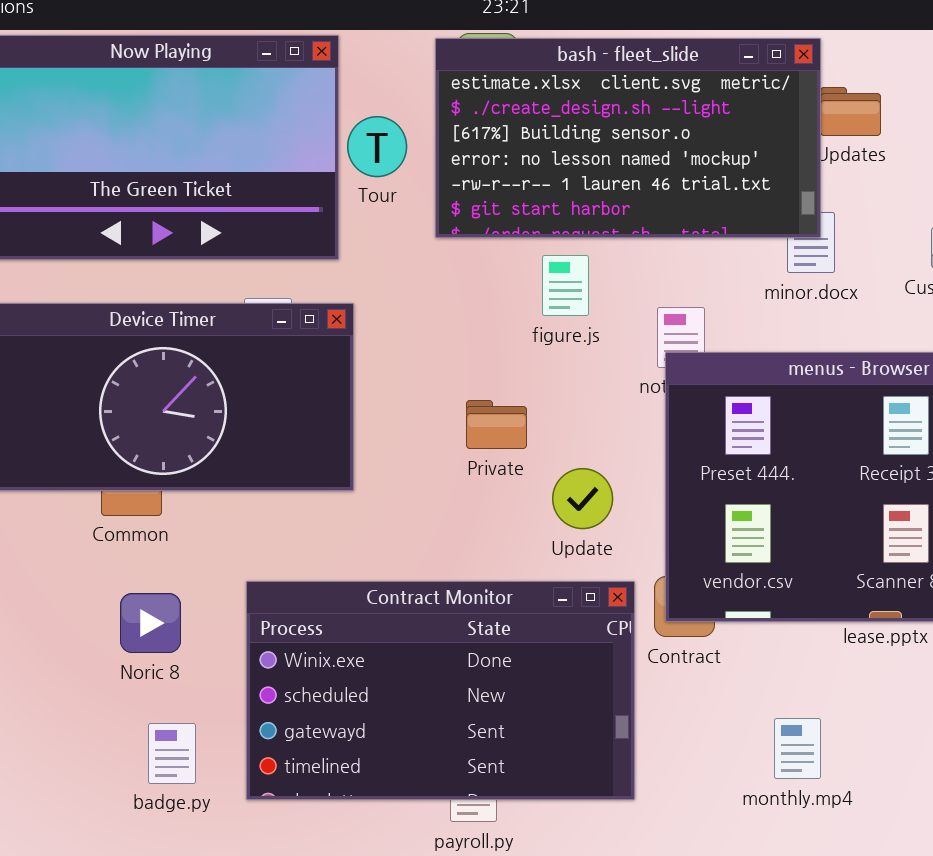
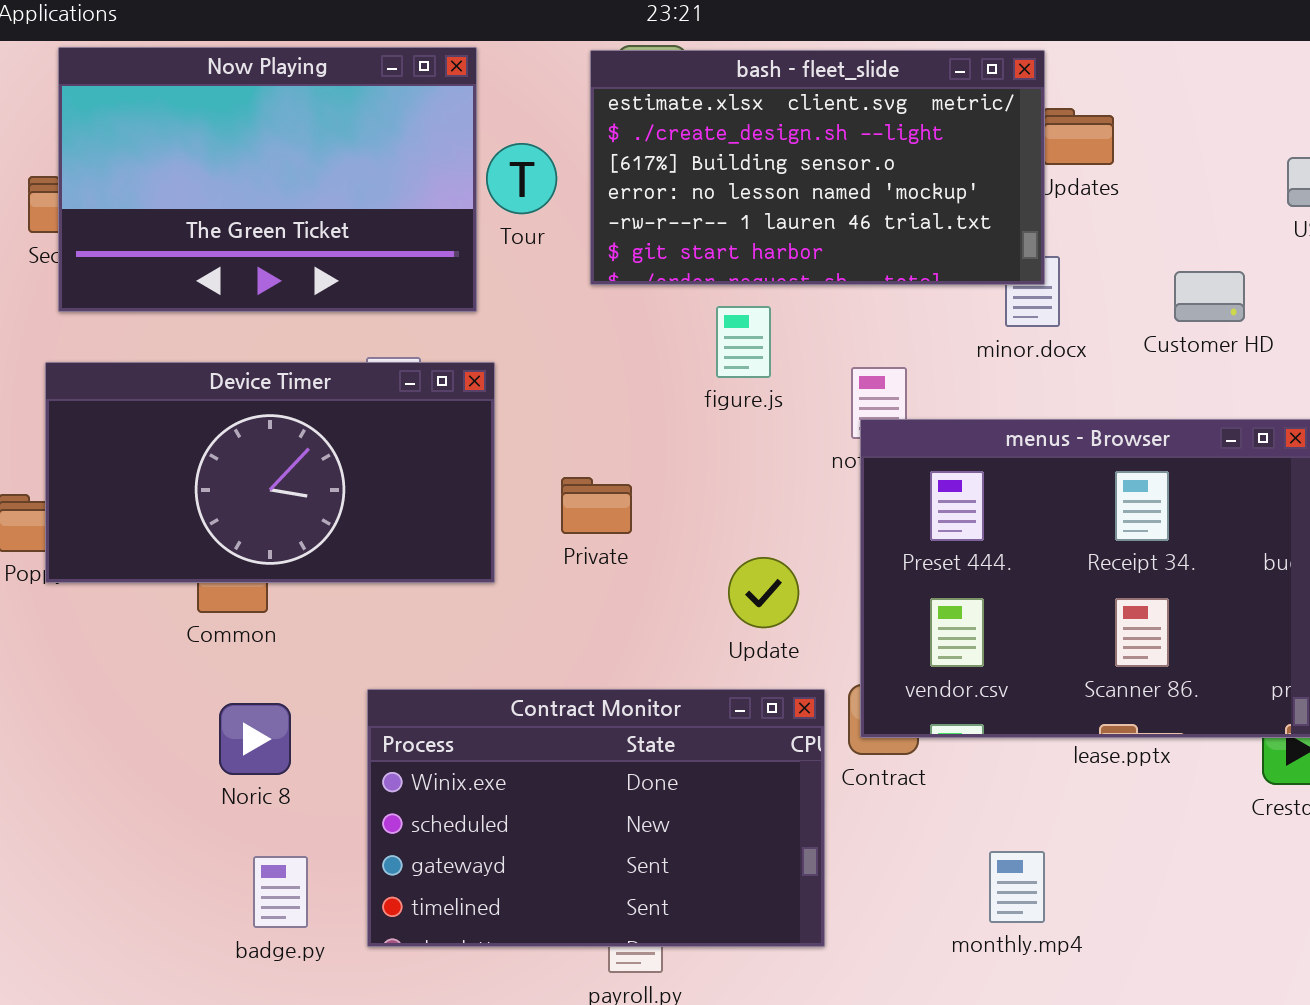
Private: [466,400,527,449] -> [561,477,632,534], moved

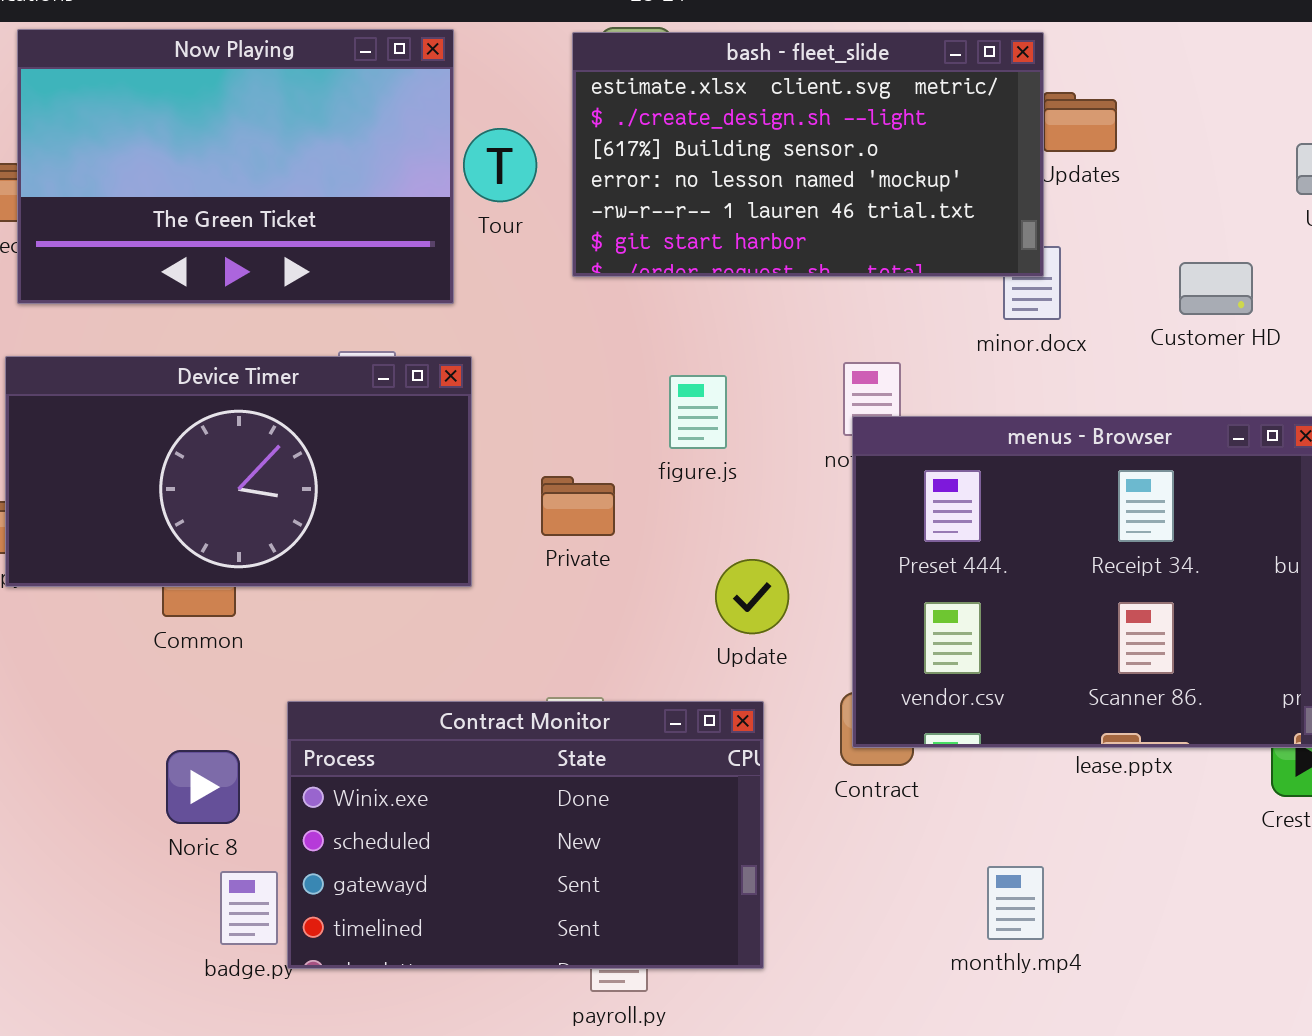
figure.js: [716,306,771,378] -> [669,375,727,449], moved
Contract Monitor: [367,689,825,947] -> [287,701,764,969], moved
Noric 8: [219,703,291,775] -> [166,750,240,824], moved

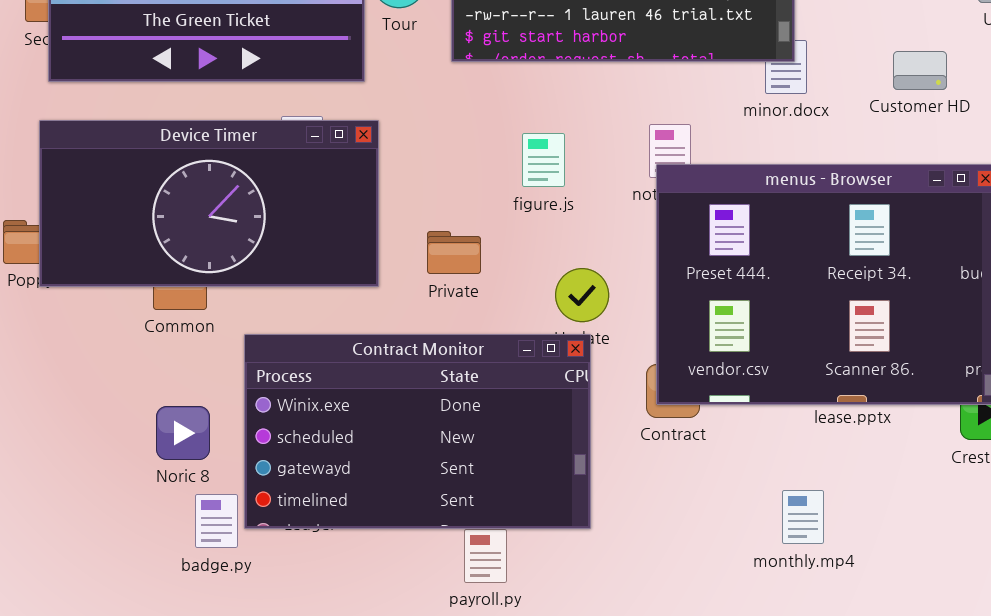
Private: [541,476,615,536] -> [427,231,481,274], moved
Contract Monitor: [287,701,764,969] -> [244,334,591,529], moved
monthly.mp4: [987,866,1044,940] -> [782,490,824,544], moved

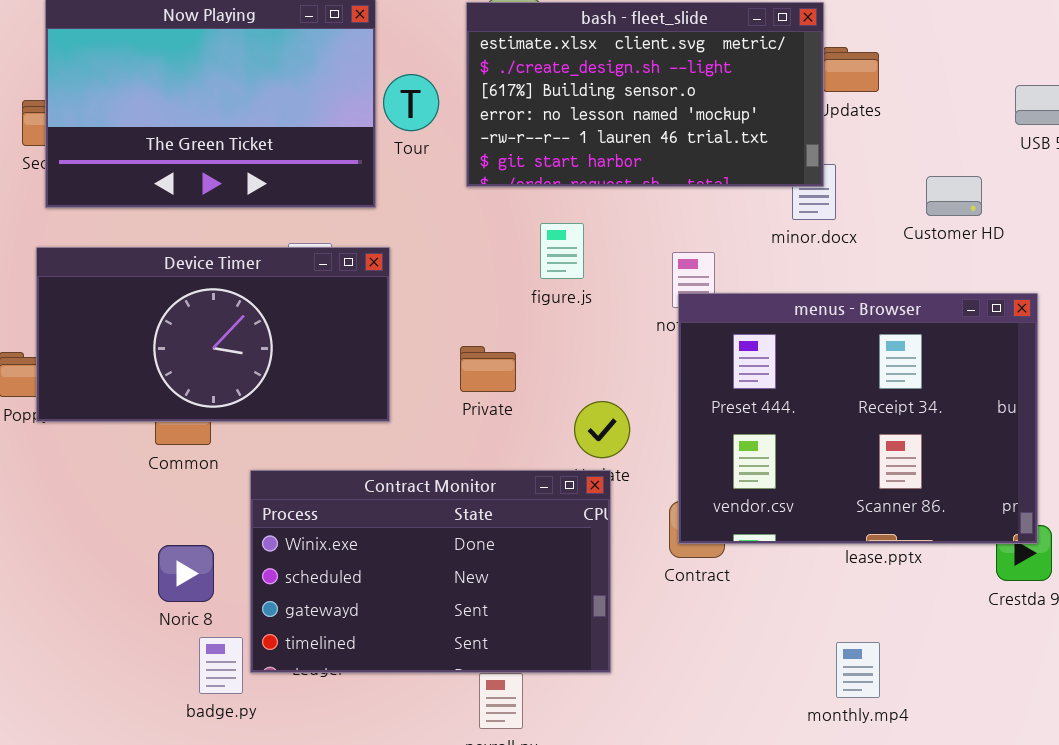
figure.js: [522,133,565,187] -> [540,223,584,279], moved
Private: [427,231,481,274] -> [460,346,516,392], moved
monthly.mp4: [782,490,824,544] -> [836,642,880,698], moved

